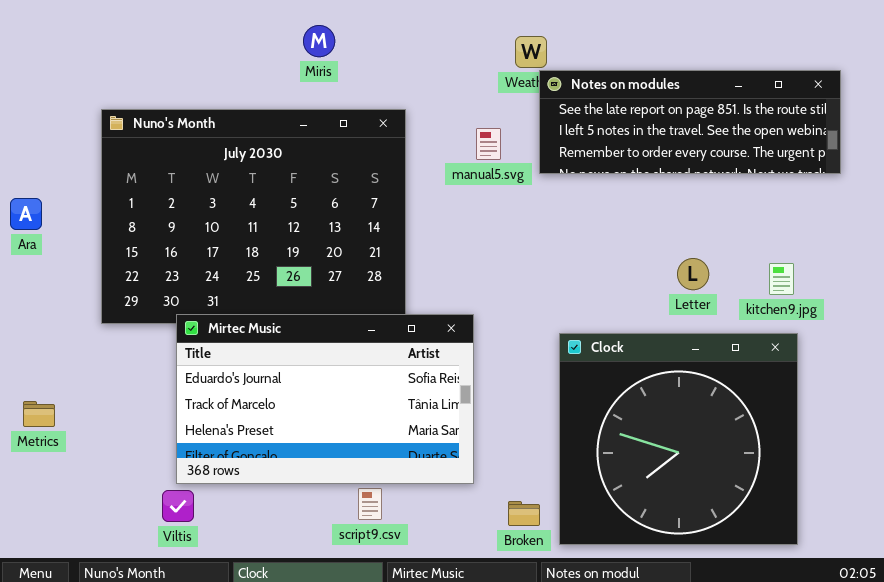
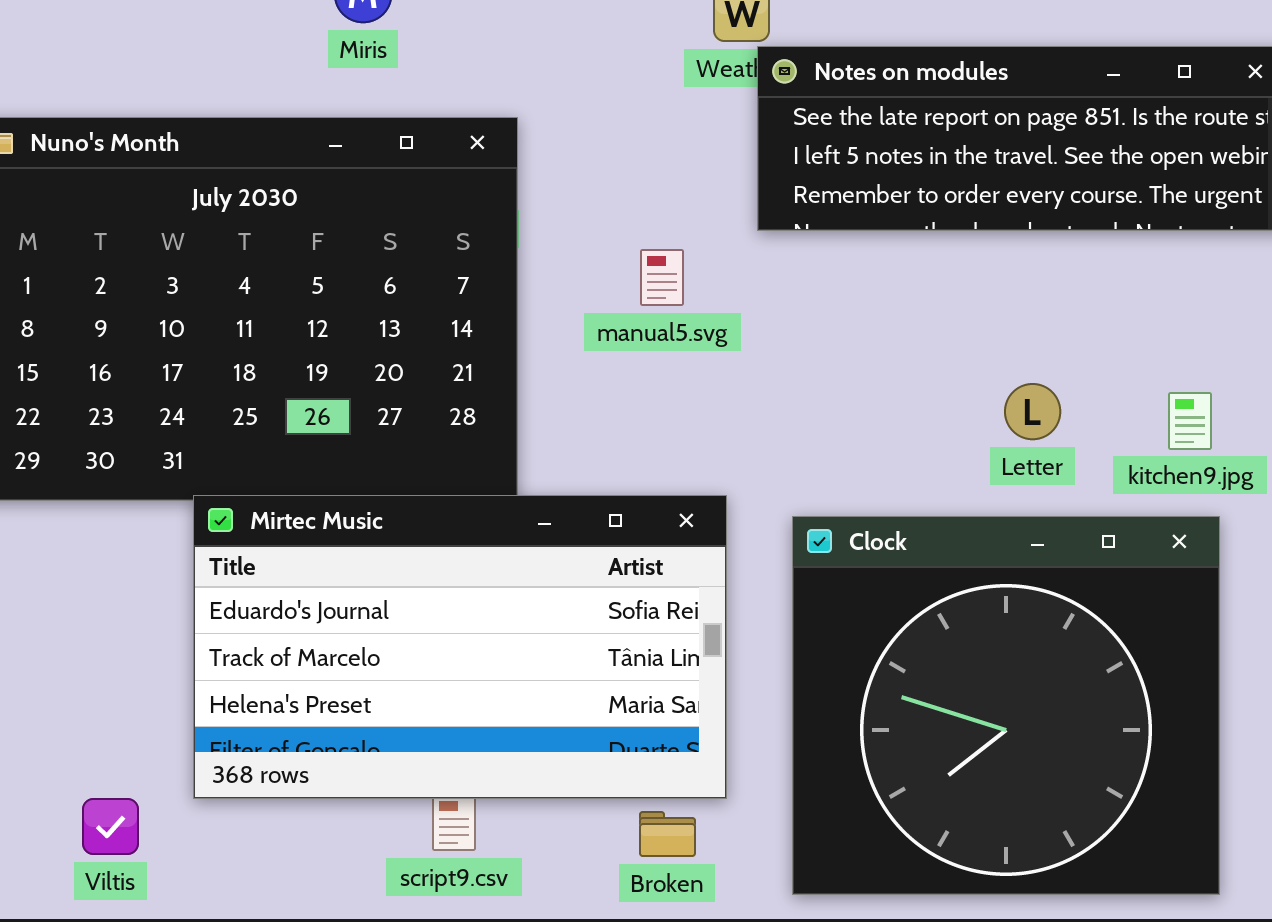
manual5.svg: [476,128,501,160] -> [640,249,684,306], moved
Mirtec Music: [176,314,474,484] -> [193,495,727,799], moved
Broken: [508,501,540,526] -> [639,811,696,857], moved

